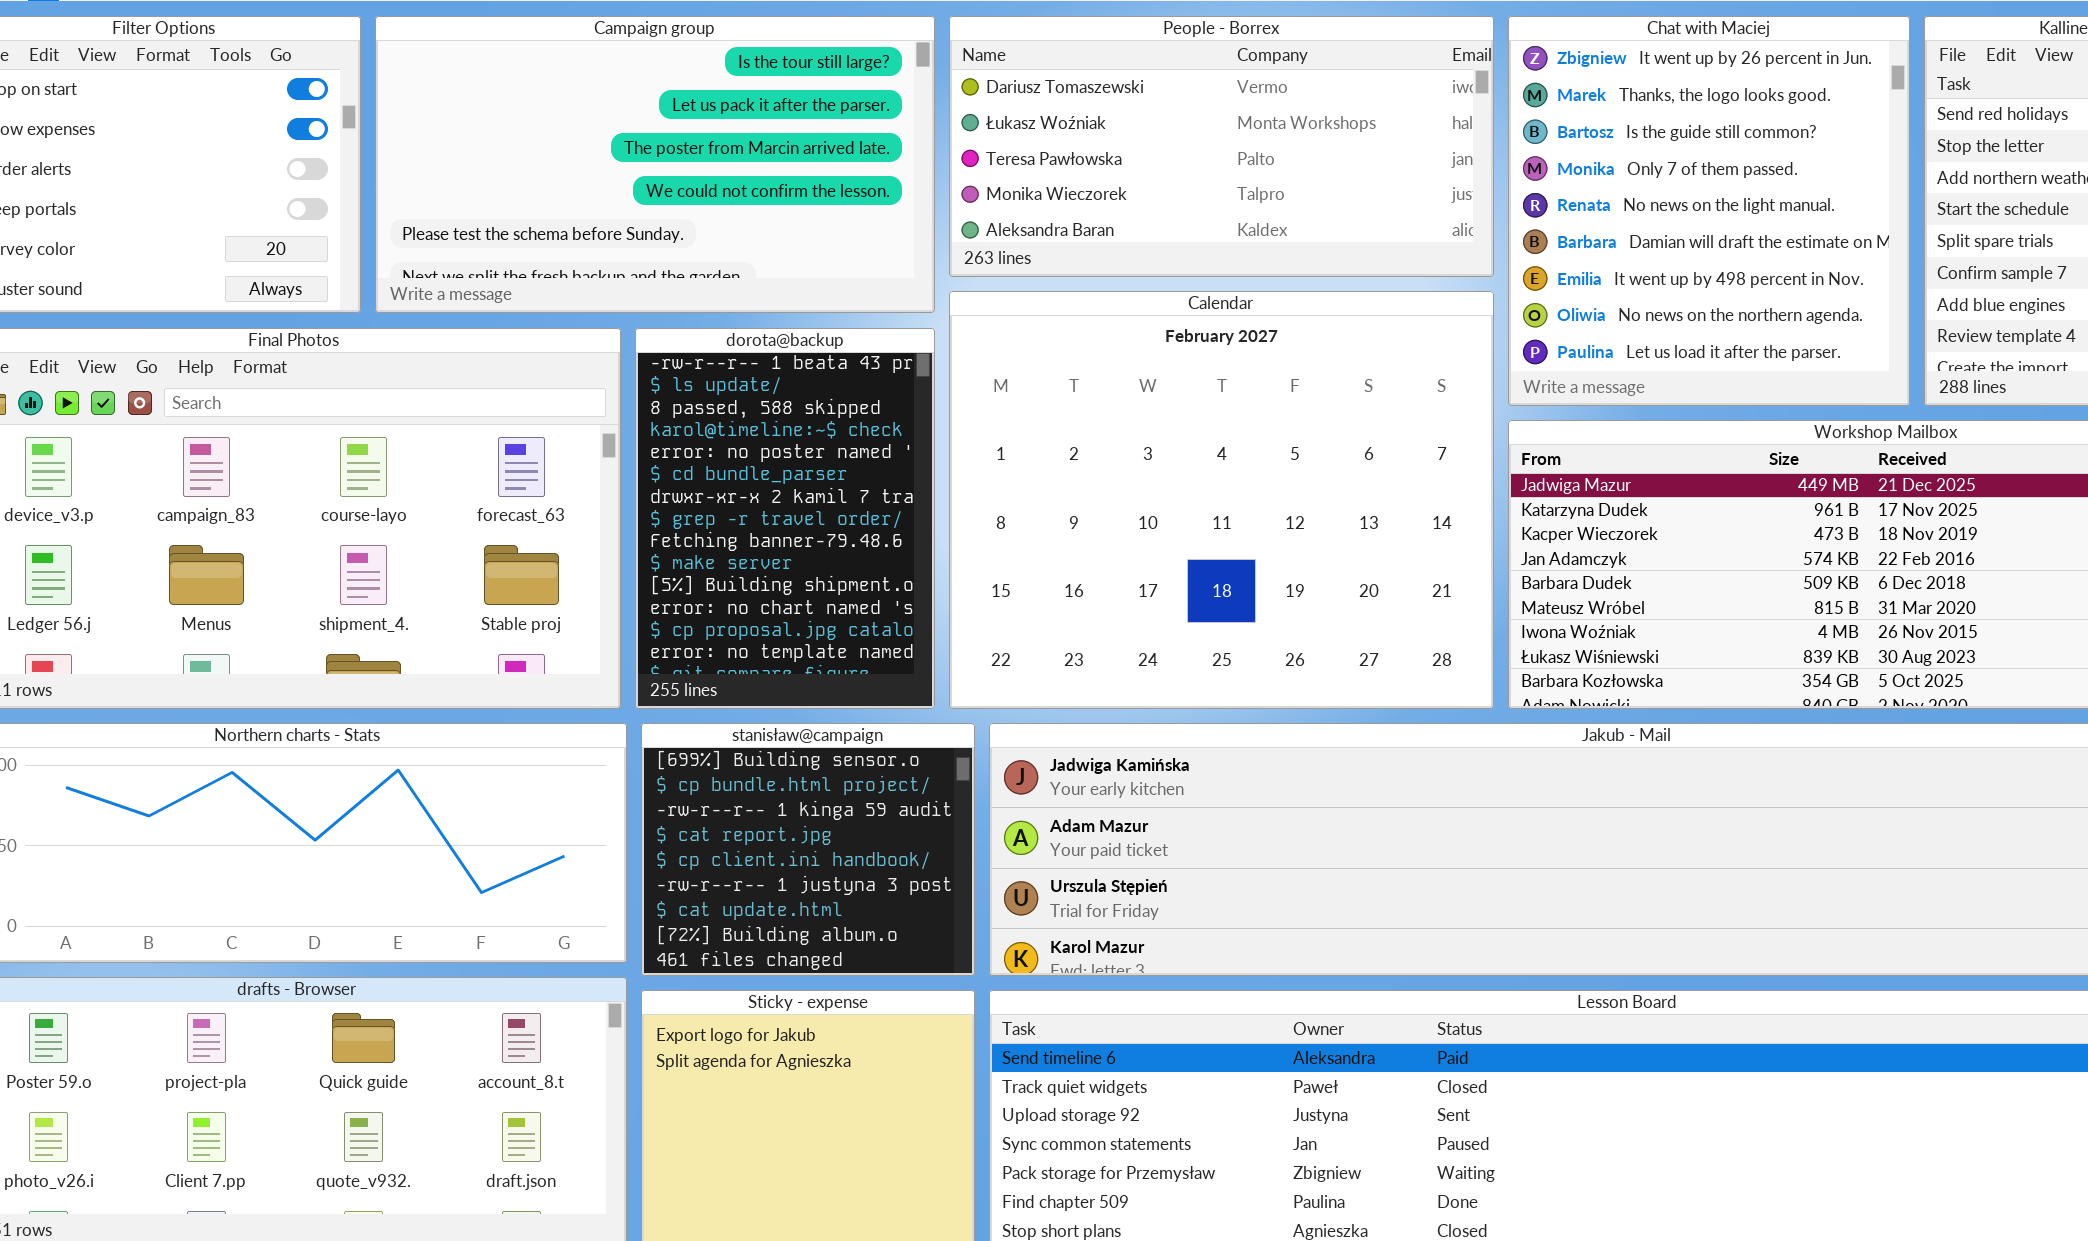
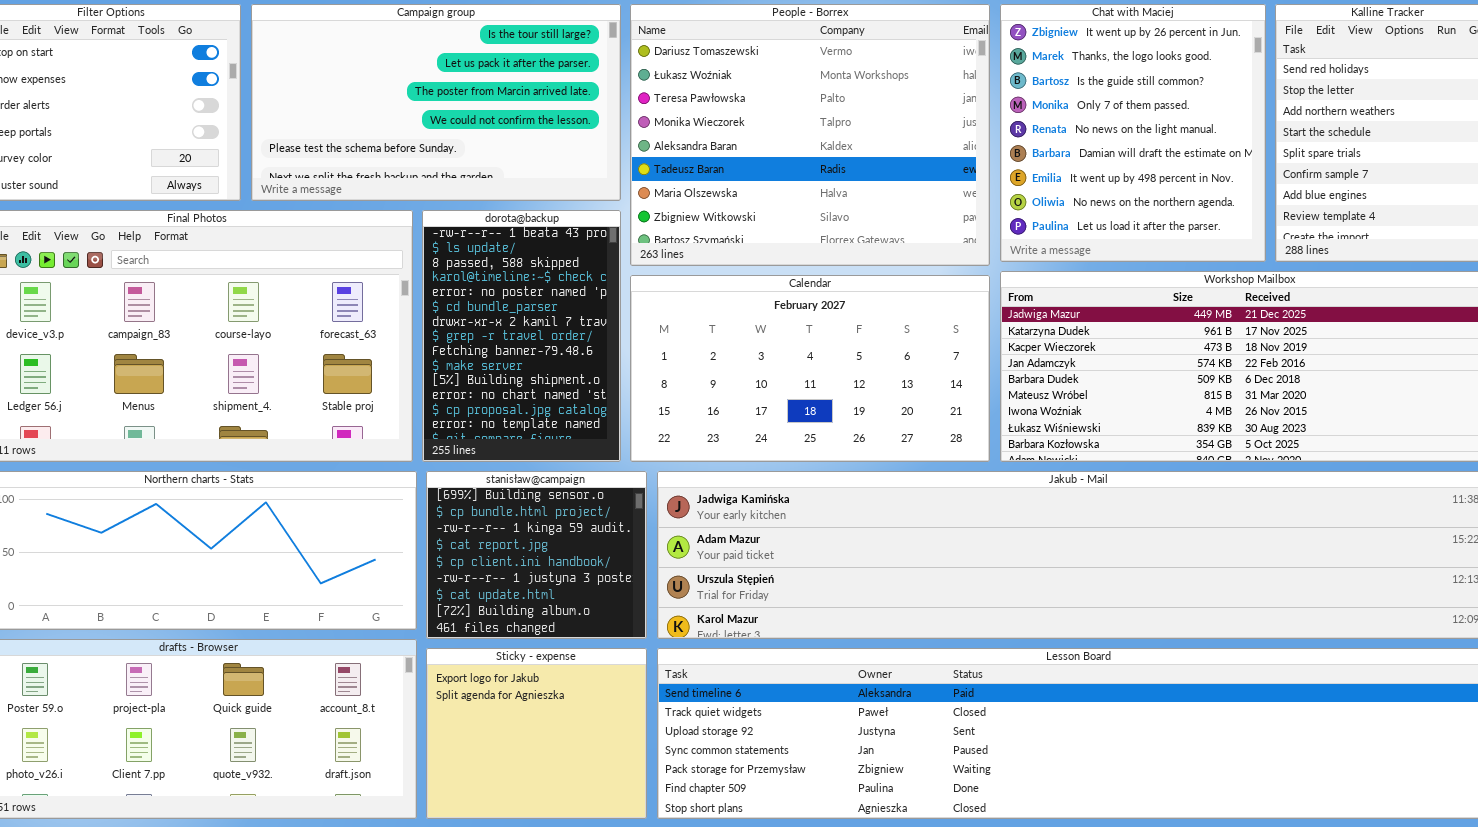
People - Borrex: [949,16,1494,277] -> [630,4,990,266], resized
Calendar: [949,291,1494,709] -> [630,275,990,462], resized

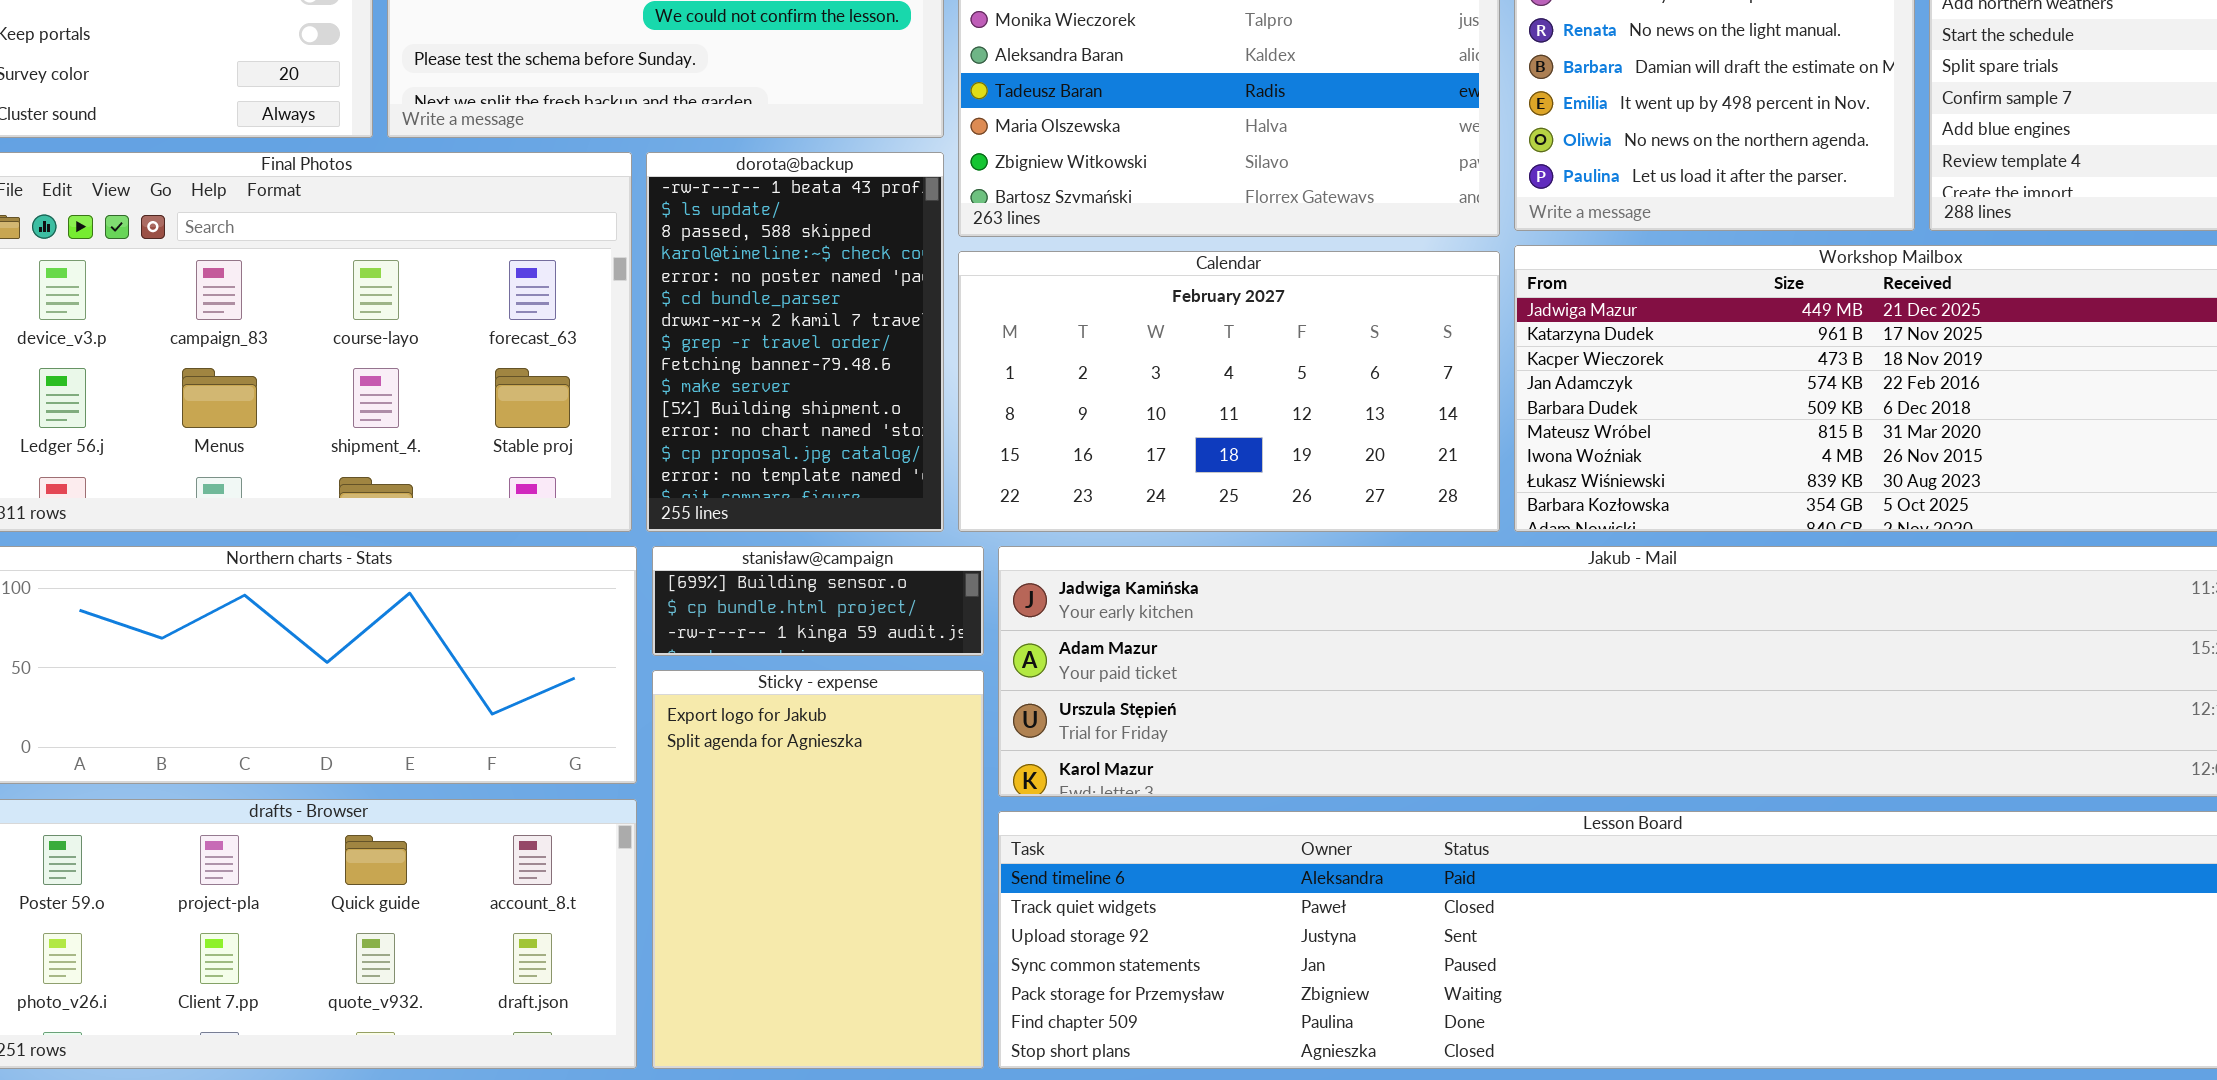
stanisław@campaign: [426,471,647,639] -> [652,546,984,656], resized
Sticky - expense: [426,648,647,819] -> [652,670,984,1069], resized

